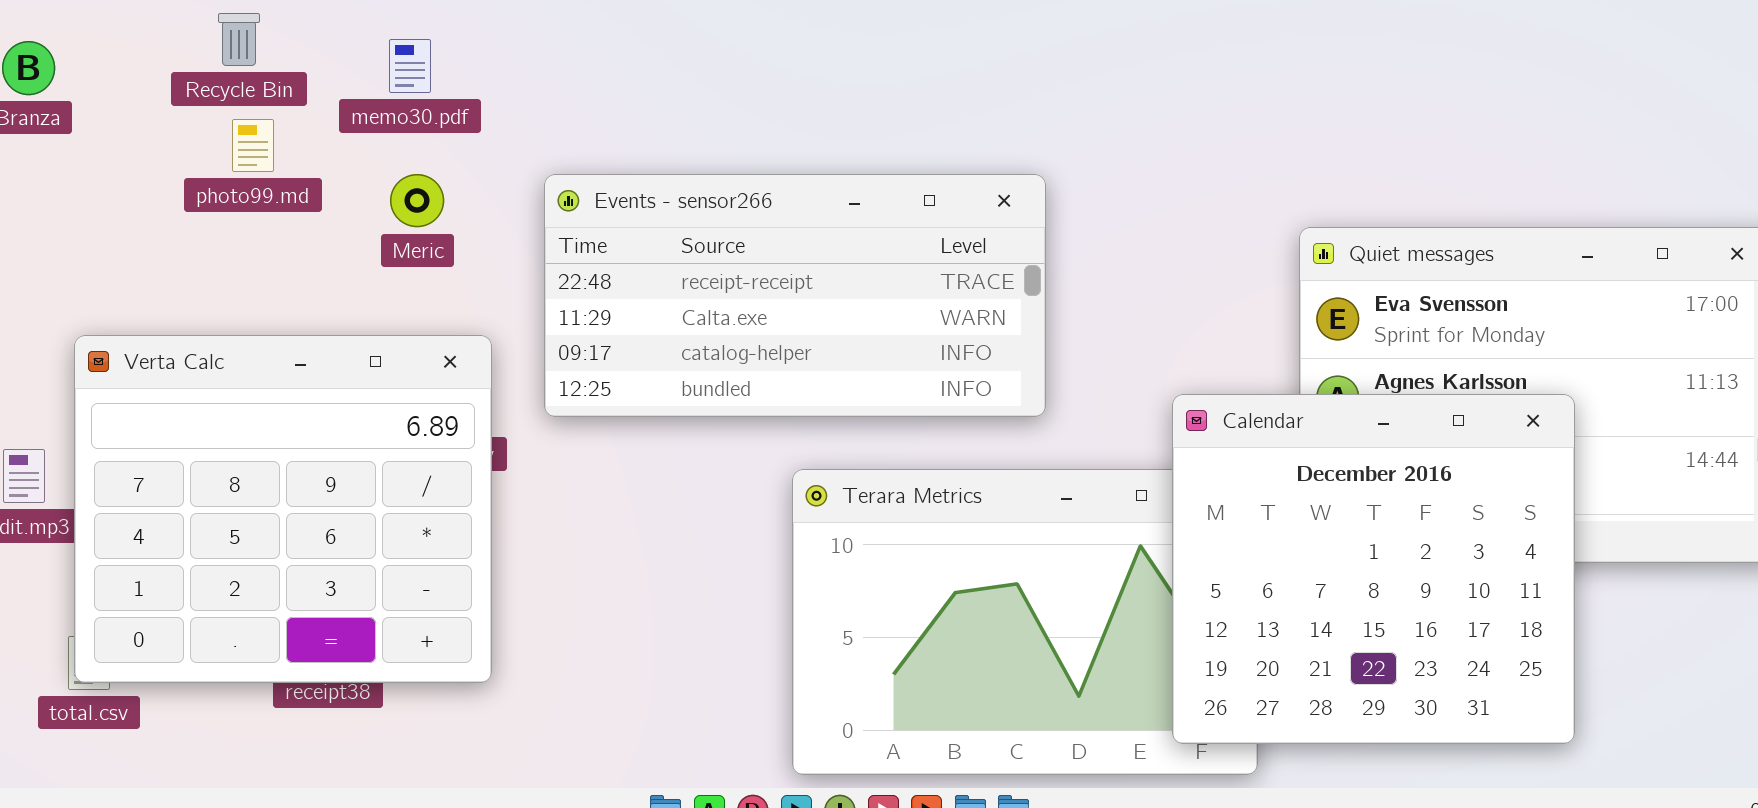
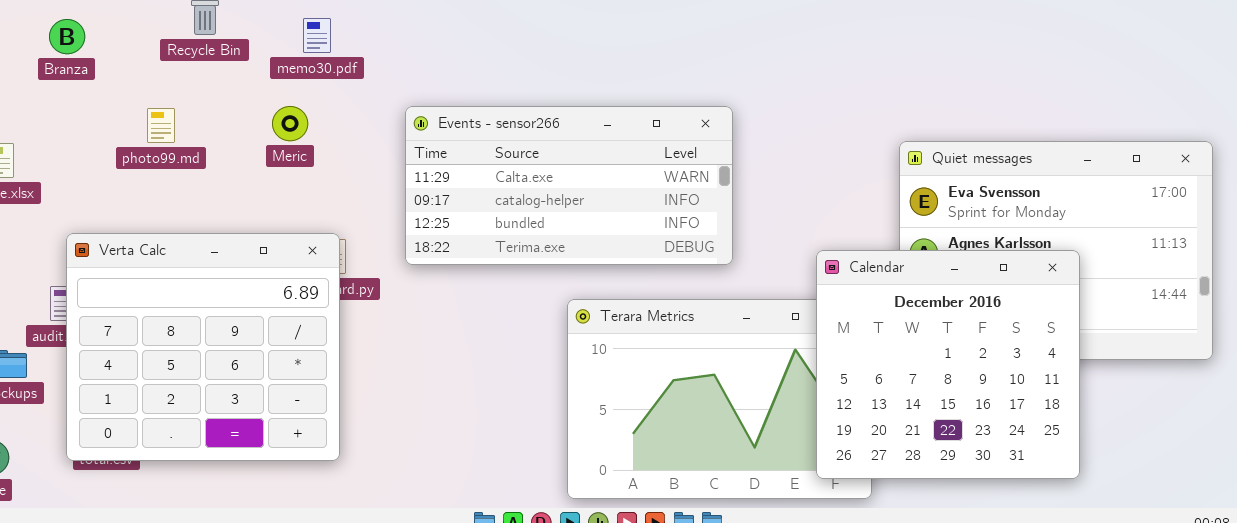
photo99.md: [232,119,274,172] -> [147,108,175,143], moved
Meric: [390,174,444,227] -> [272,106,308,141], moved
Events - sensor266: [544,174,1046,417] -> [405,106,733,265], scrolled down 1 row
Verta Calc: [74,335,492,683] -> [66,233,340,461], moved

